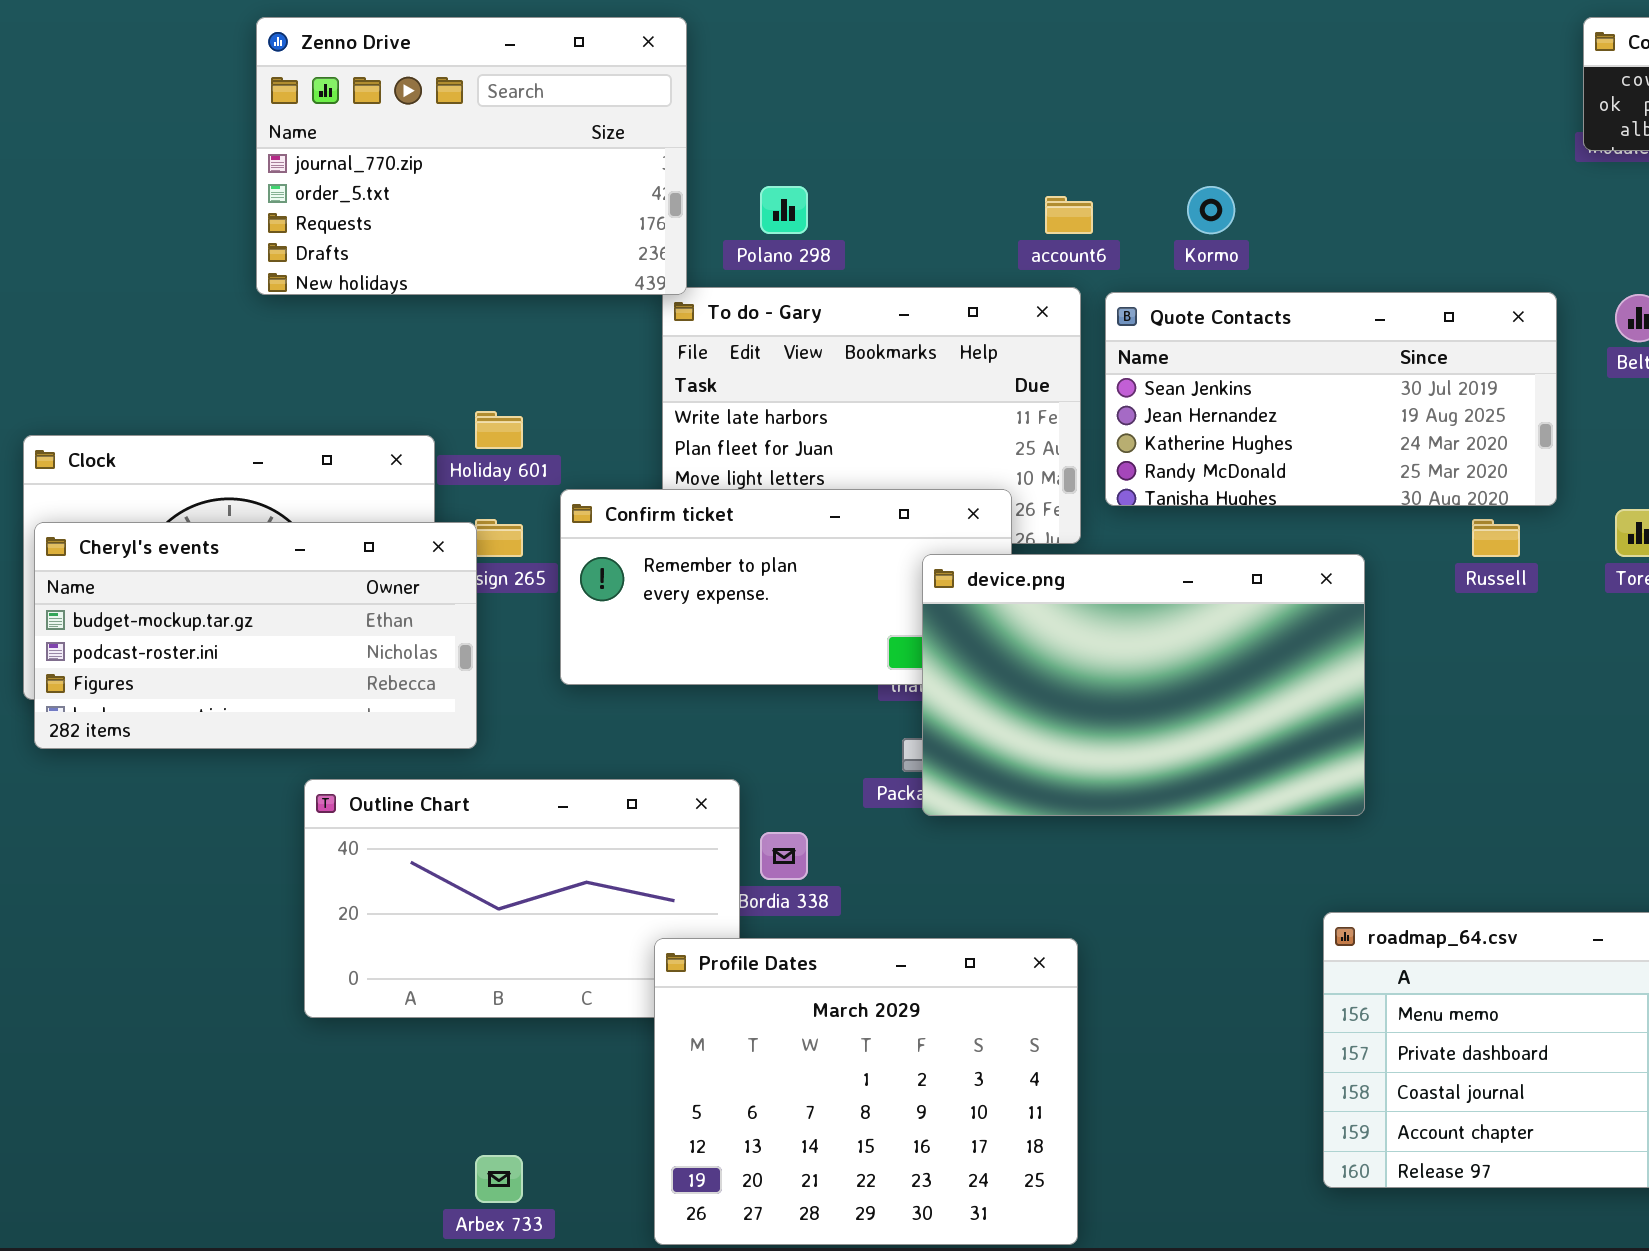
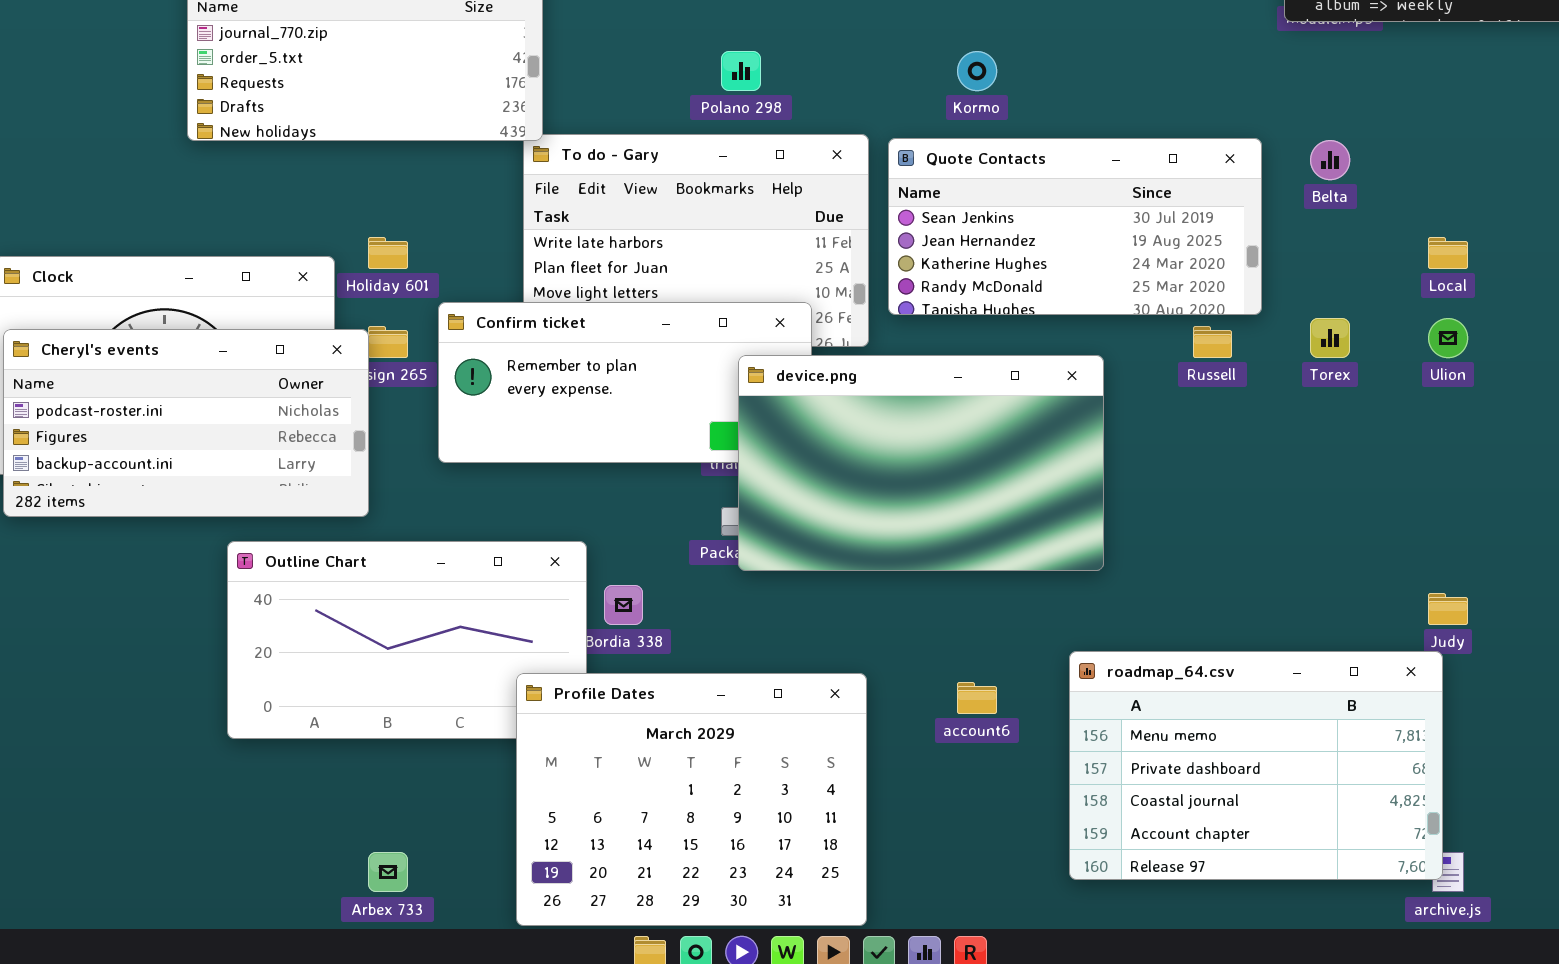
Polano 298: [760,186,808,234] -> [721,51,761,91], moved
account6: [1045,196,1093,234] -> [957,682,997,714], moved
Cheryl's events: [34,522,477,749] -> [3,329,369,517], scrolled down 1 row

